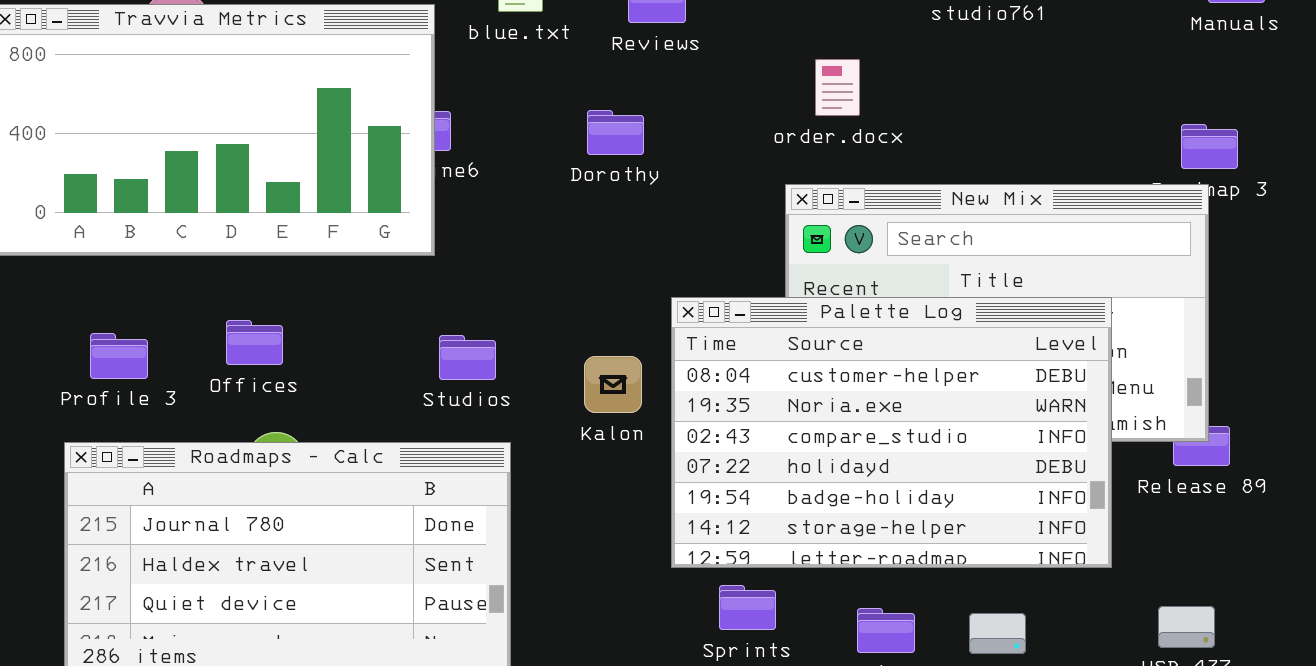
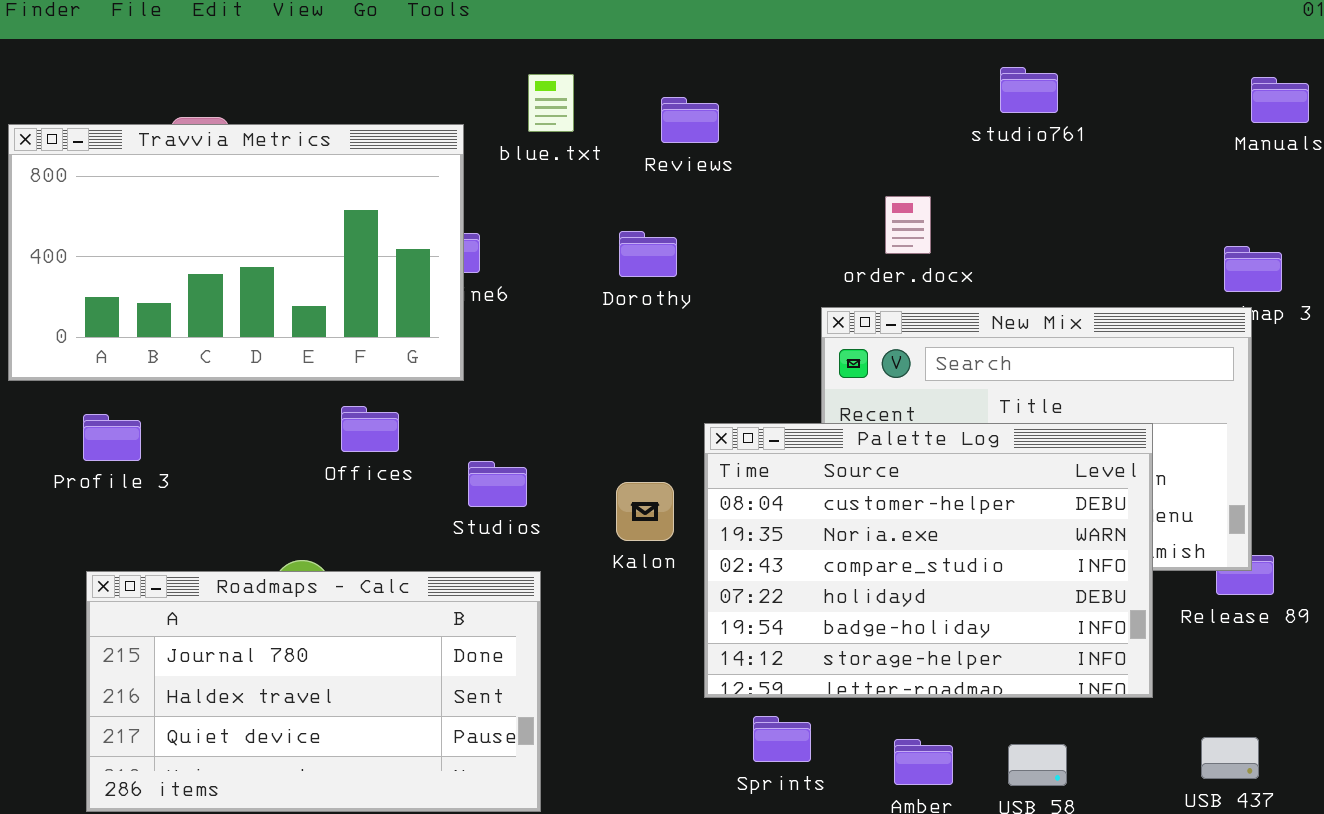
order.docx: [815,59,860,116] -> [885,196,931,254], moved
Offices: [226,320,283,365] -> [341,406,399,452], moved
Profile 3: [90,333,148,379] -> [83,414,141,461], moved

